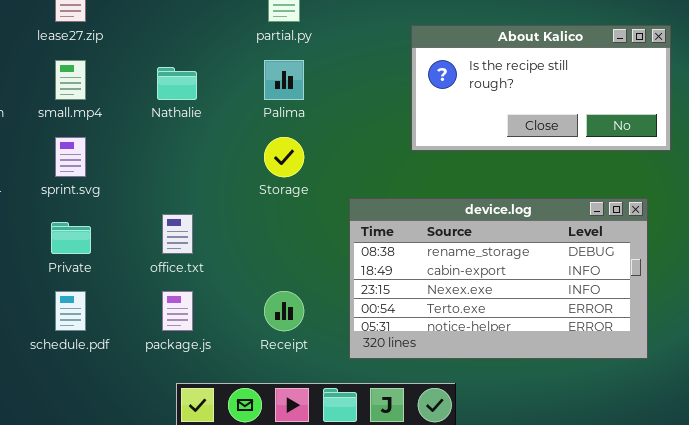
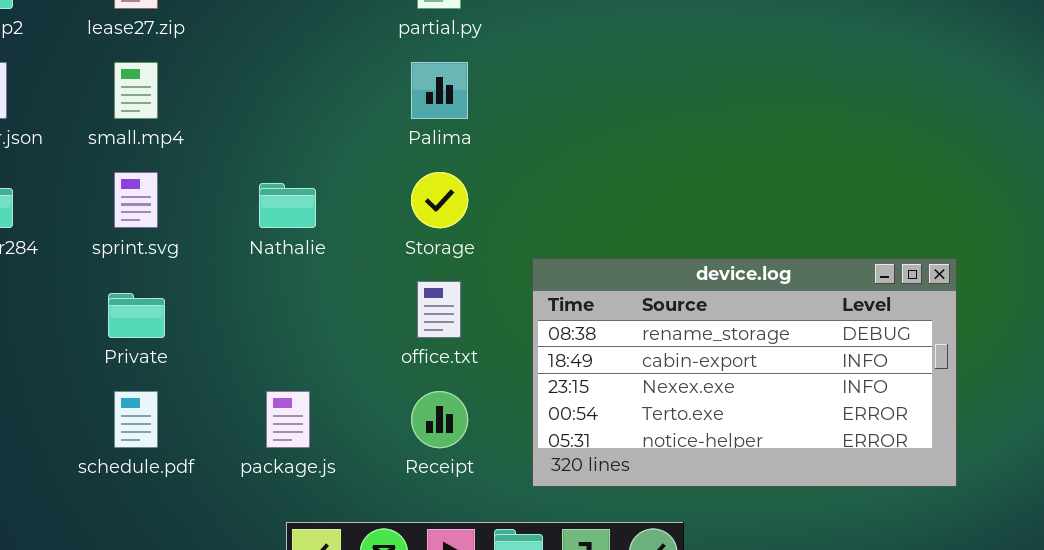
About Kalico: [411,25,671,151] -> none, closed
Nathalie: [157,67,197,100] -> [259,183,316,228], moved
office.txt: [162,214,193,254] -> [417,281,461,338], moved

